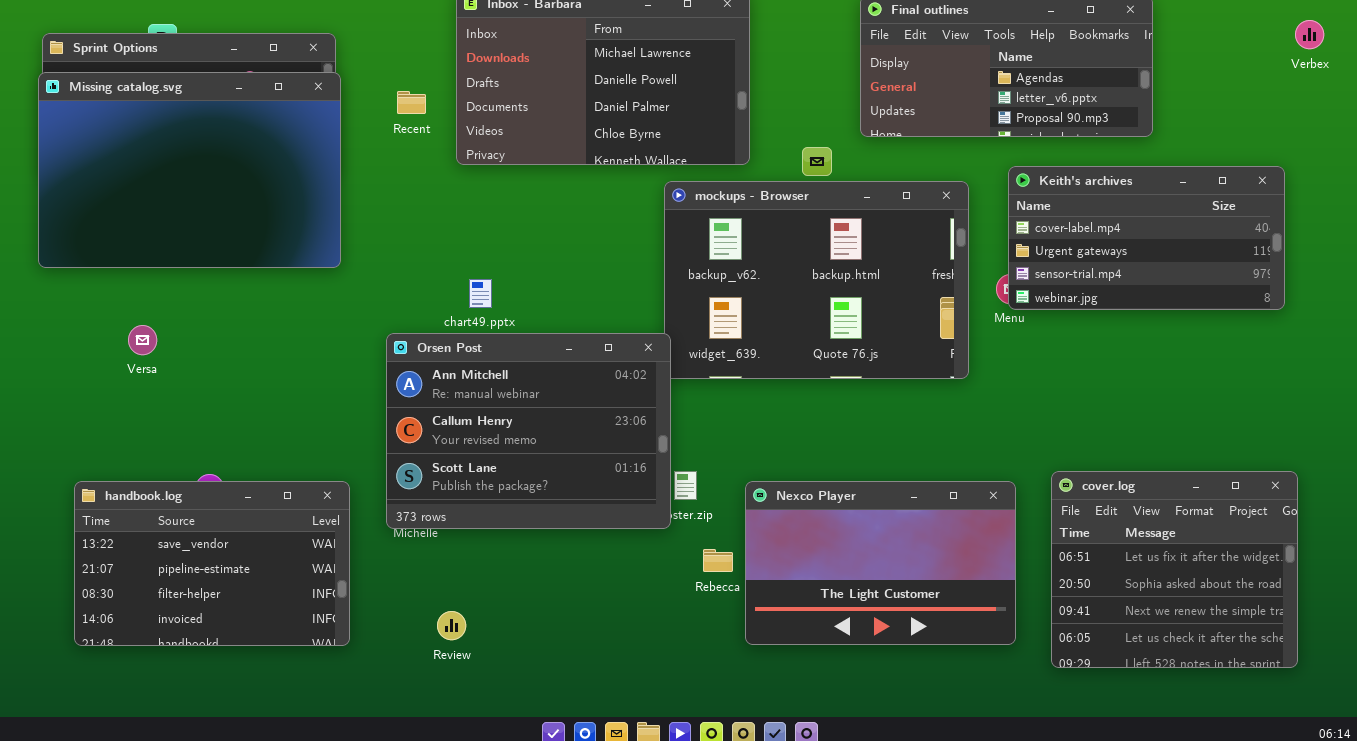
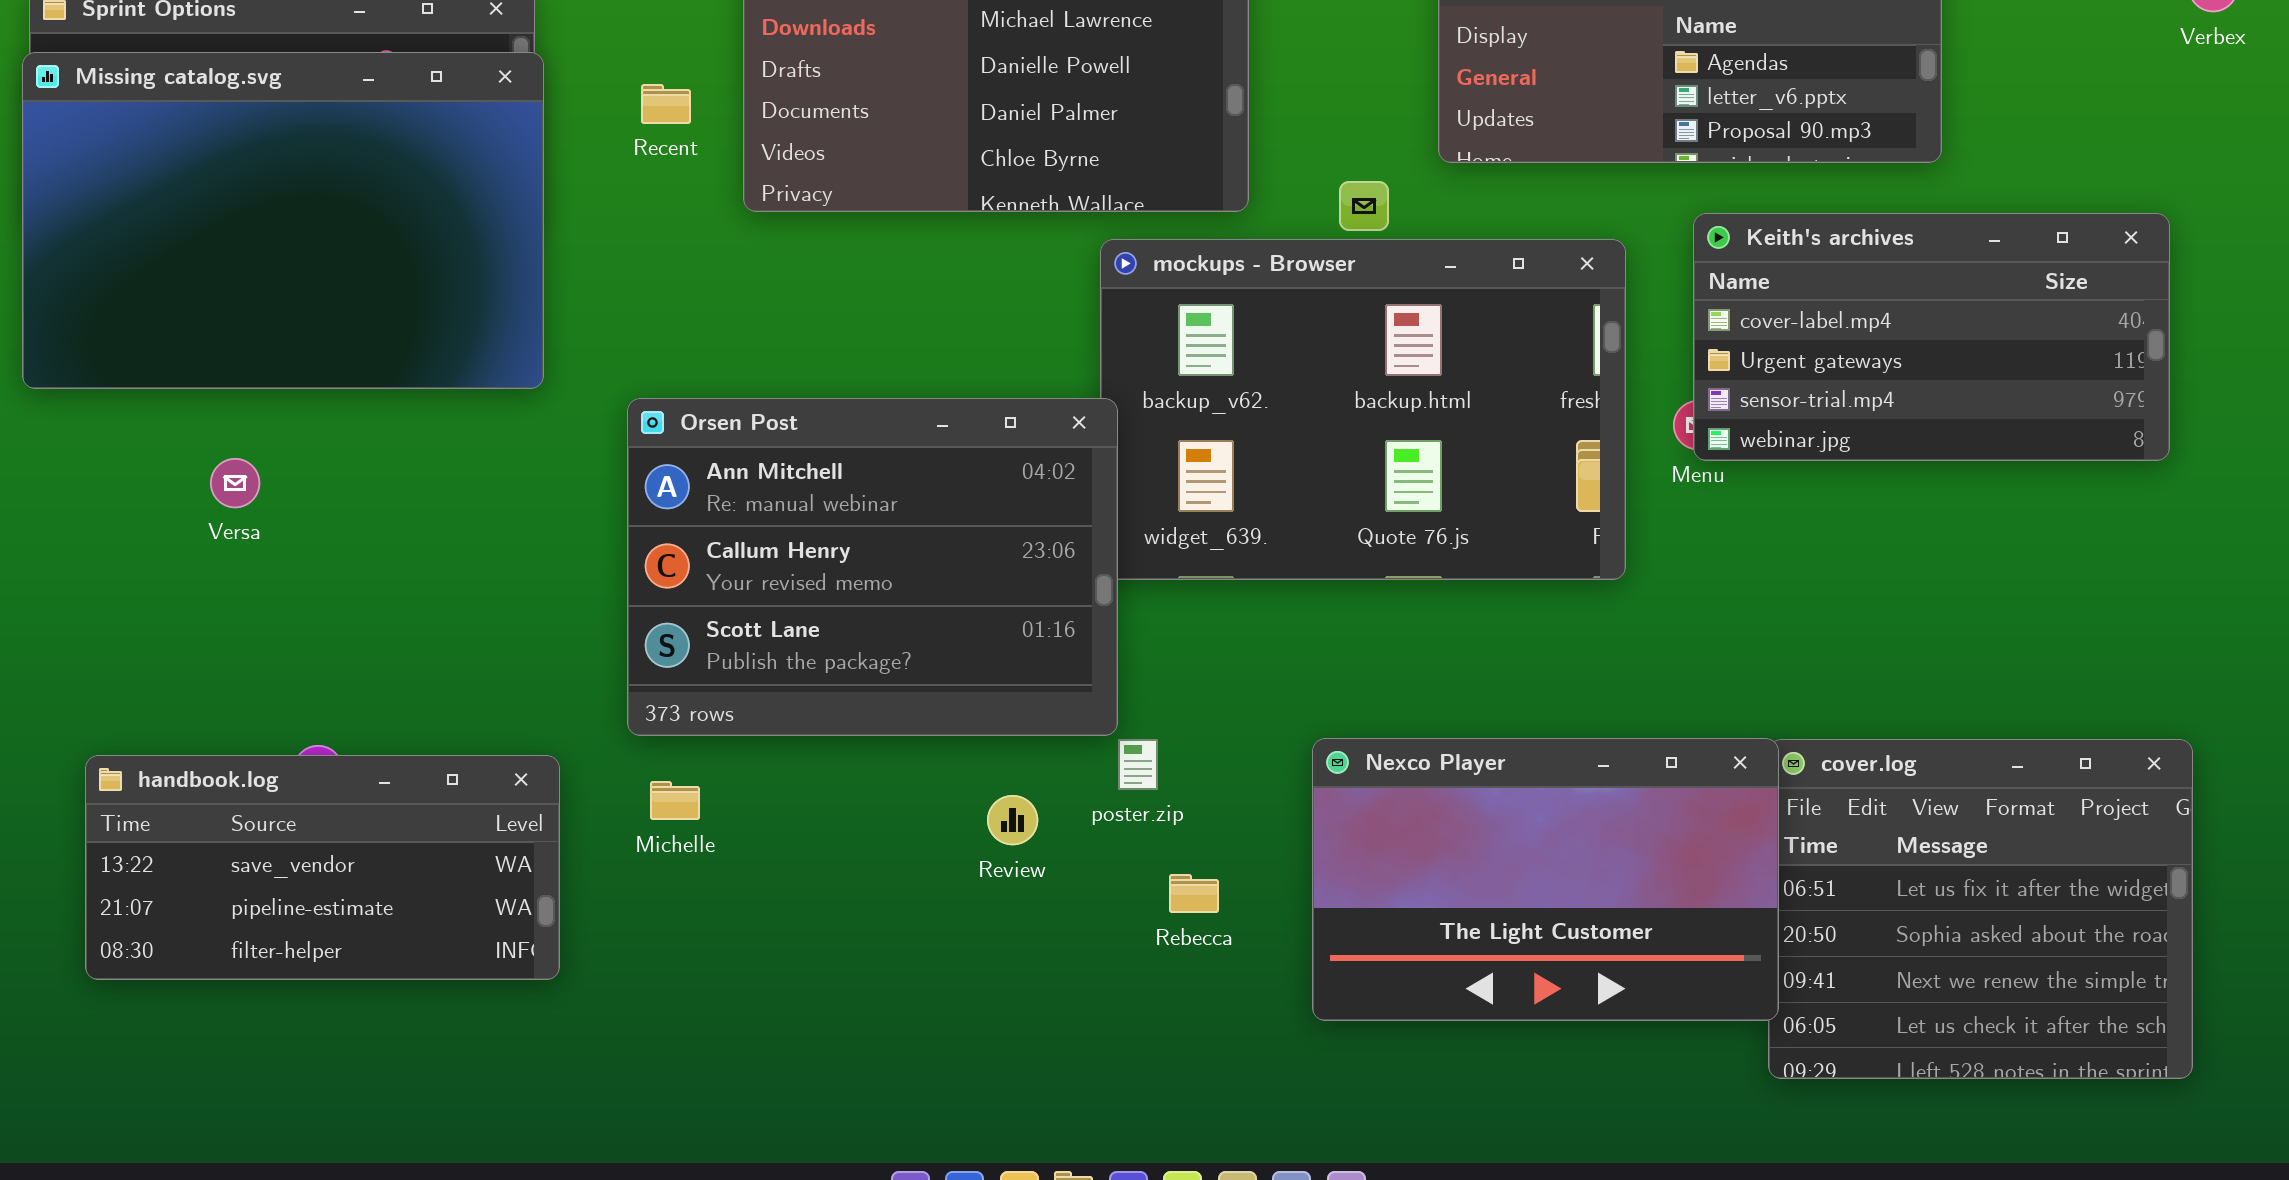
Versa: [128,325,157,355] -> [210,458,260,508], moved
Orsen Post: [386,333,671,529] -> [627,398,1118,736], moved
handbook.log: [74,481,350,646] -> [85,755,560,980], resized
Nexco Player: [745,481,1016,645] -> [1312,738,1779,1021], moved
Review: [437,611,466,640] -> [987,795,1038,845], moved

